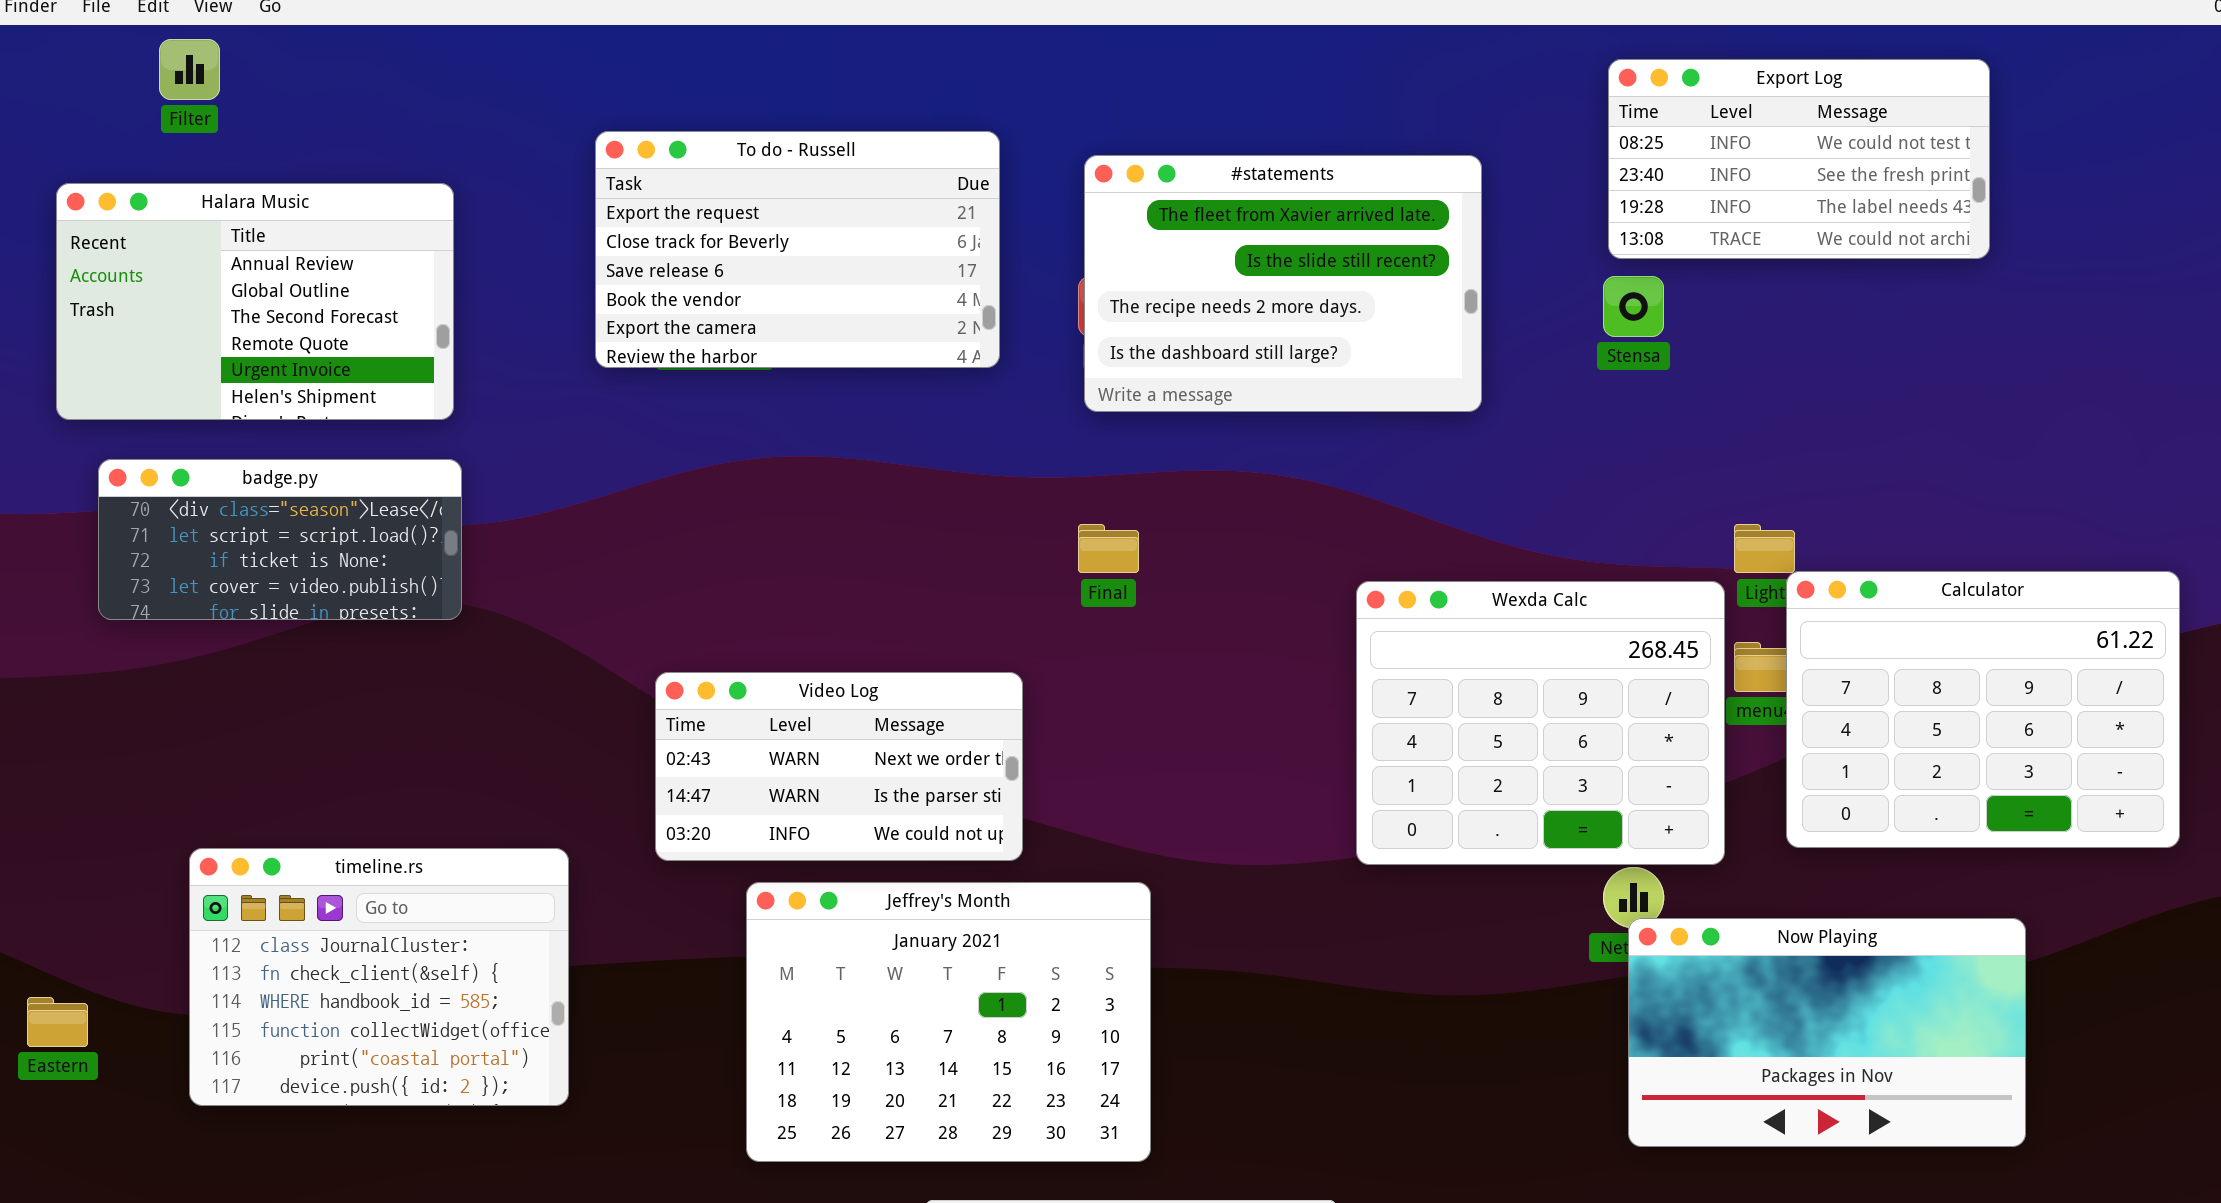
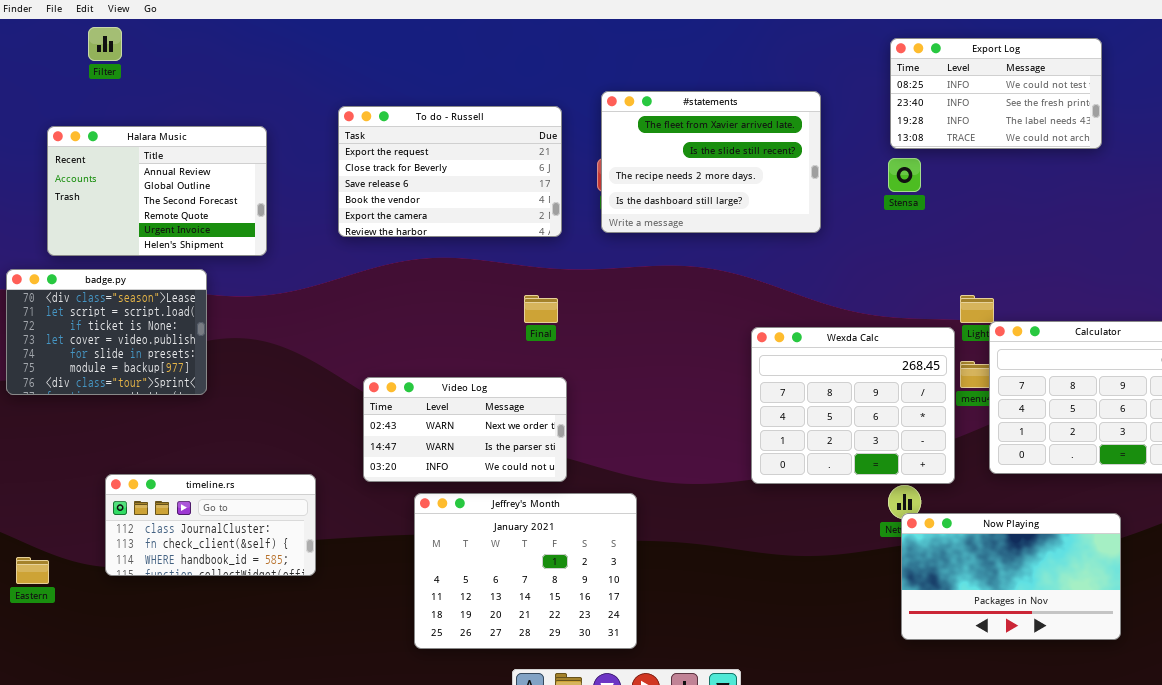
To do - Russell: [595,131,1000,368] -> [338,106,562,237], moved
Halara Music: [56,183,454,420] -> [47,126,267,256], moved
badge.py: [98,459,462,620] -> [6,269,207,395], moved, resized
Final: [1078,524,1139,573] -> [524,295,558,323], moved
timeline.rs: [189,848,569,1106] -> [105,474,316,576], resized

